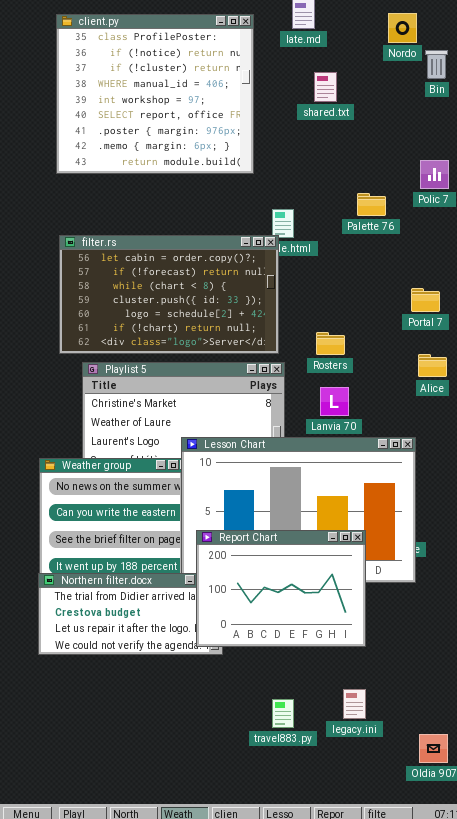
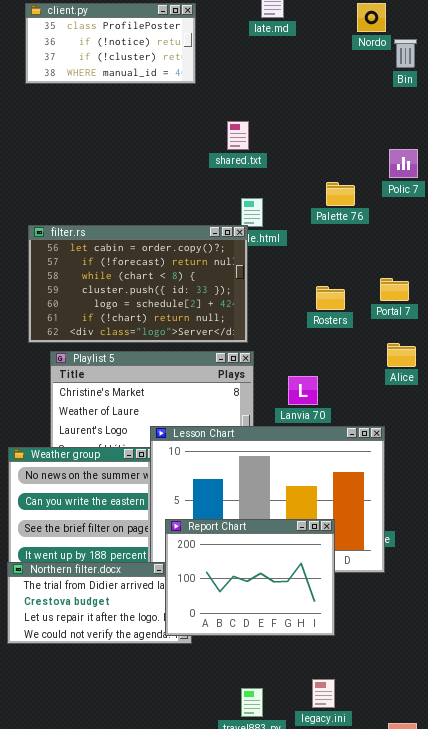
client.py: [56,14,254,174] -> [25,3,196,84], resized
shared.txt: [314,72,337,102] -> [227,121,249,150], moved
Rosters: [316,332,345,355] -> [316,286,345,310], moved

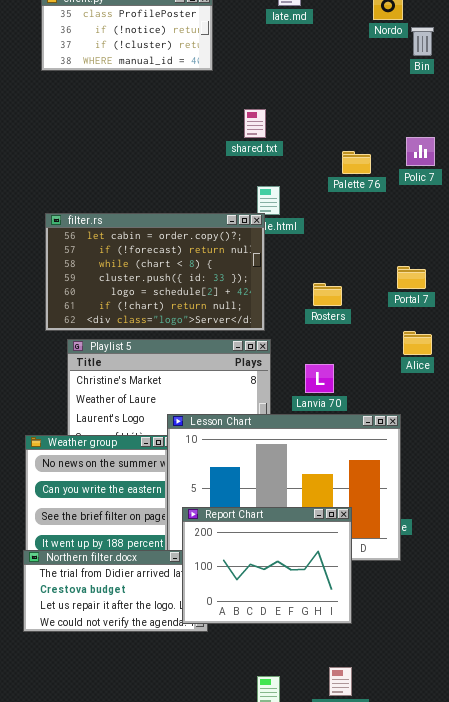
Palette 76: [326,182,355,206] -> [342,151,371,174], moved
Rosters: [316,286,345,310] -> [313,283,342,306], moved

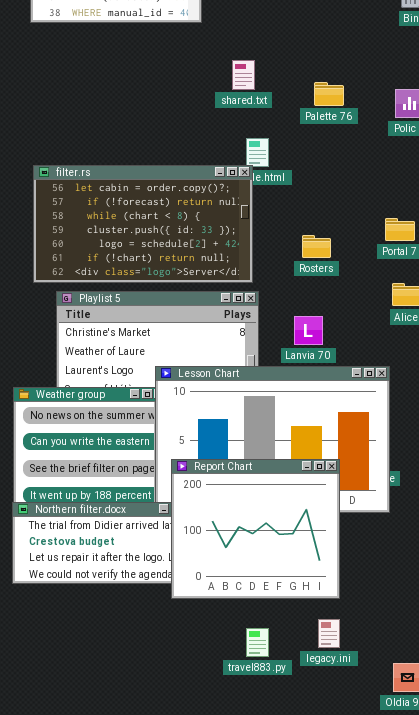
Palette 76: [342,151,371,174] -> [314,82,344,106], moved
Report Chart: [182,507,352,624] -> [171,459,340,599], resized

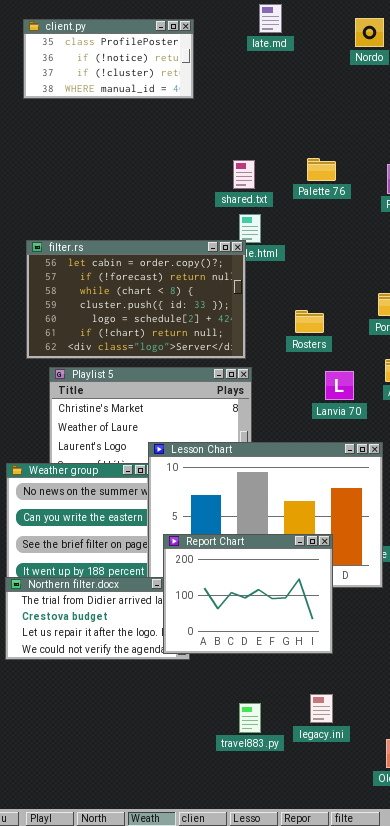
shared.txt: [232,60,255,90] -> [233,160,255,189], moved
Lanvia 70: [294,316,323,345] -> [325,371,354,400], moved
Report Chart: [171,459,340,599] -> [163,534,333,654], resized

